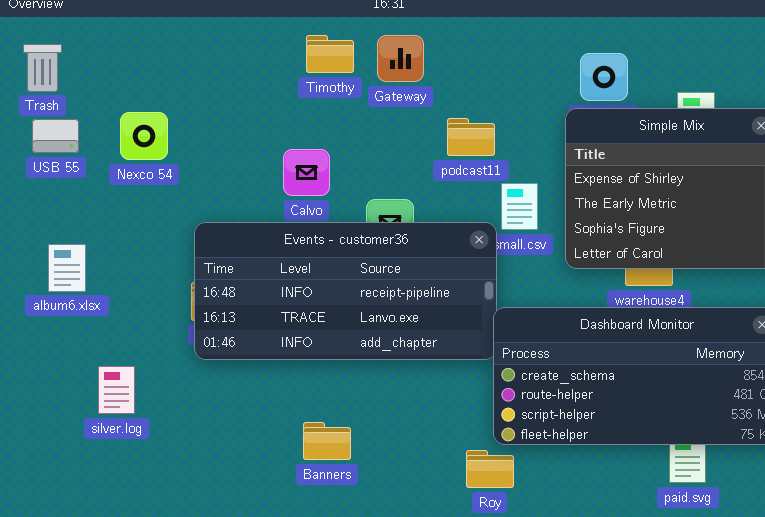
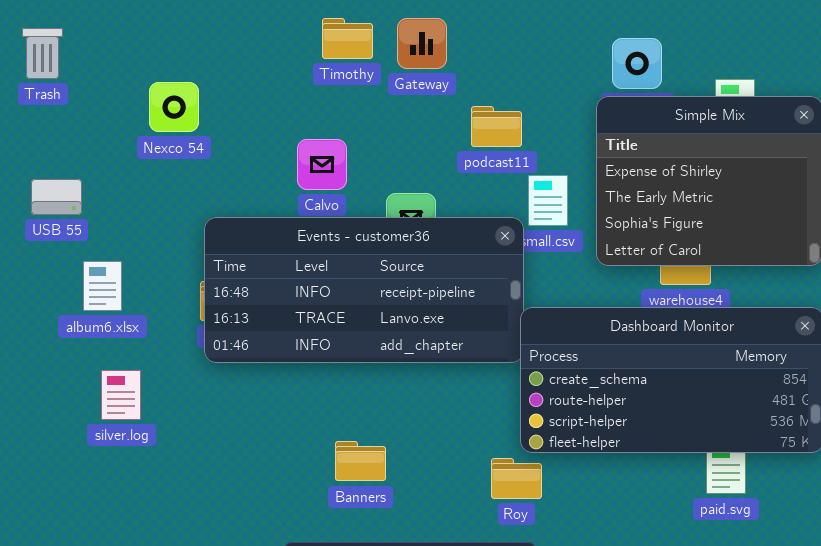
Nexco 54: [120,112,168,160] -> [149,82,199,132], moved
USB 55: [32,119,79,153] -> [31,179,82,215], moved
album6.xlsx: [48,244,86,292] -> [83,261,122,311], moved
Banners: [303,422,351,460] -> [335,441,386,481], moved

